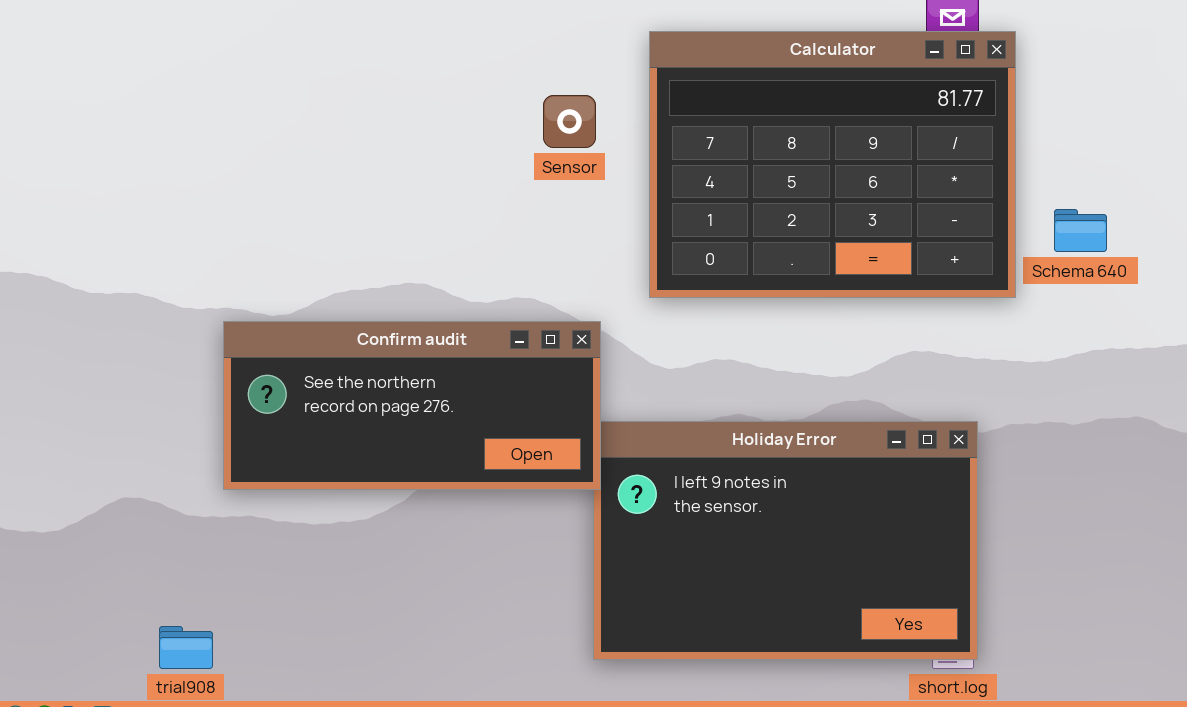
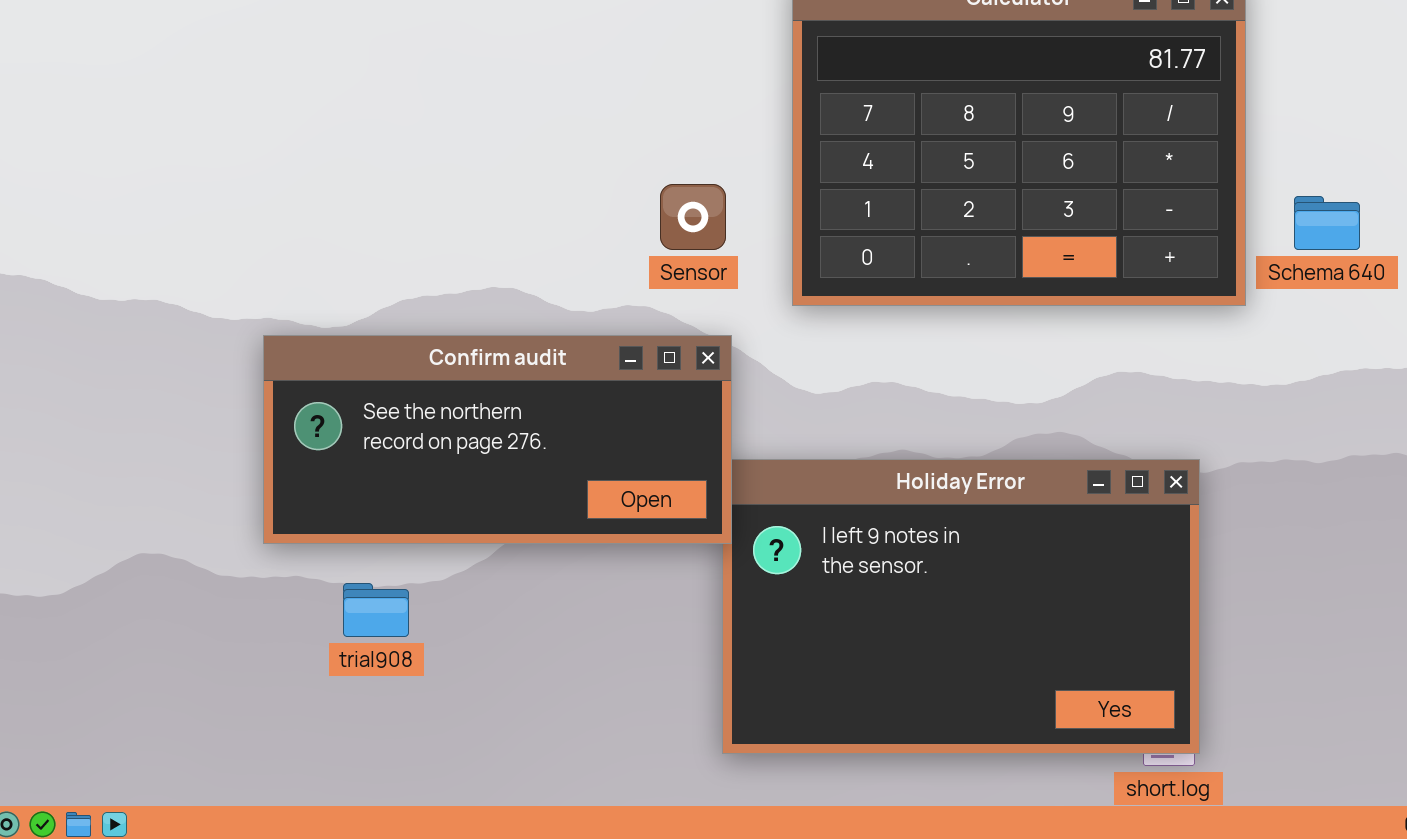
Sensor: [543,95,596,148] -> [660,184,726,250], moved
trial908: [159,626,213,669] -> [343,583,409,637], moved

